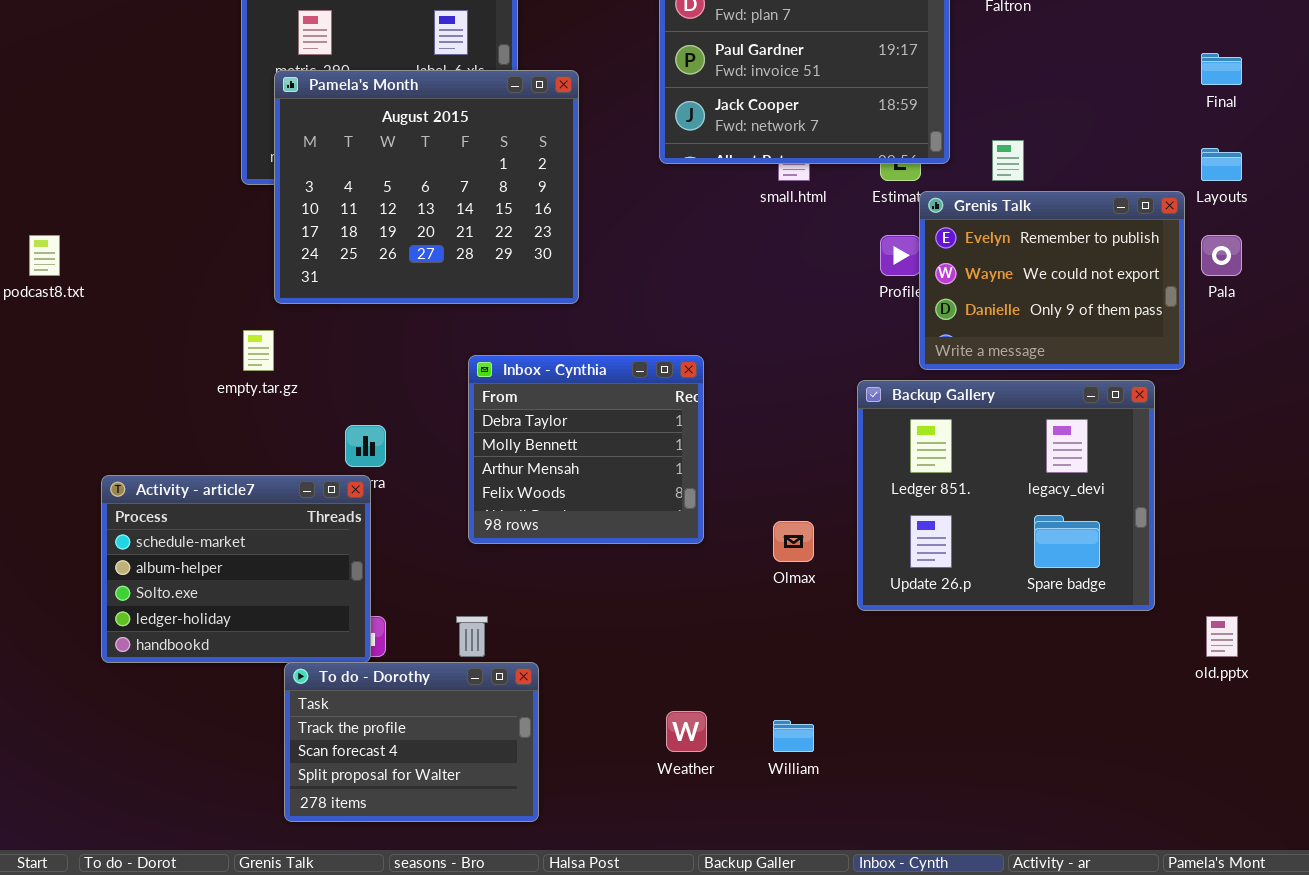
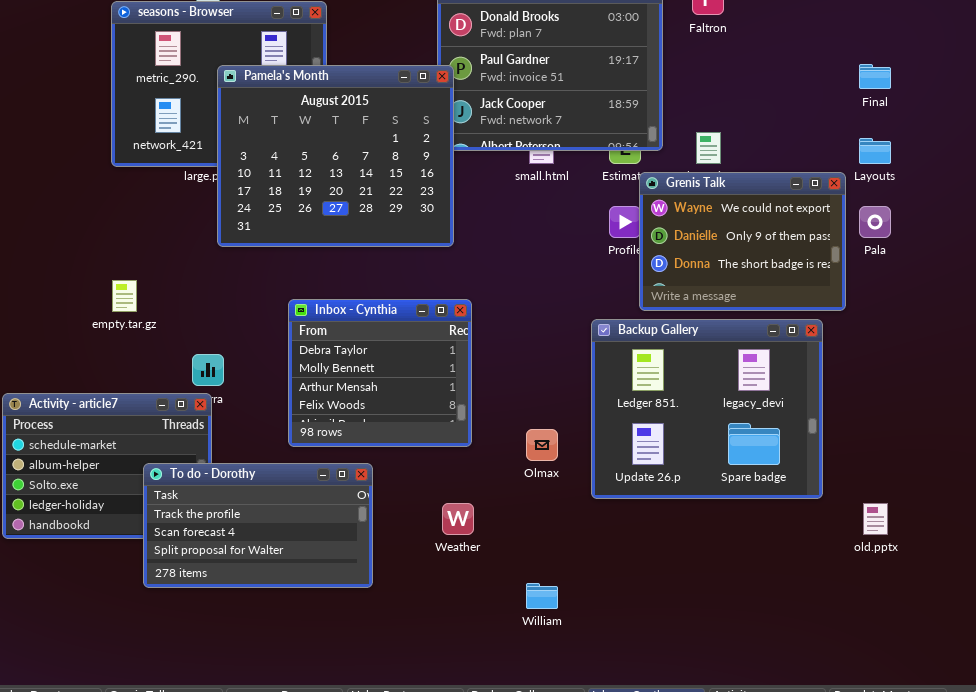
Pamela's Month: [274,70,579,304] -> [217,65,454,247], moved
Grenis Talk: [919,191,1185,370] -> [639,172,846,311], scrolled down 1 row
To do - Dorothy: [284,662,539,822] -> [143,463,373,588], moved, resized
Weather: [666,711,707,752] -> [442,503,474,535], moved

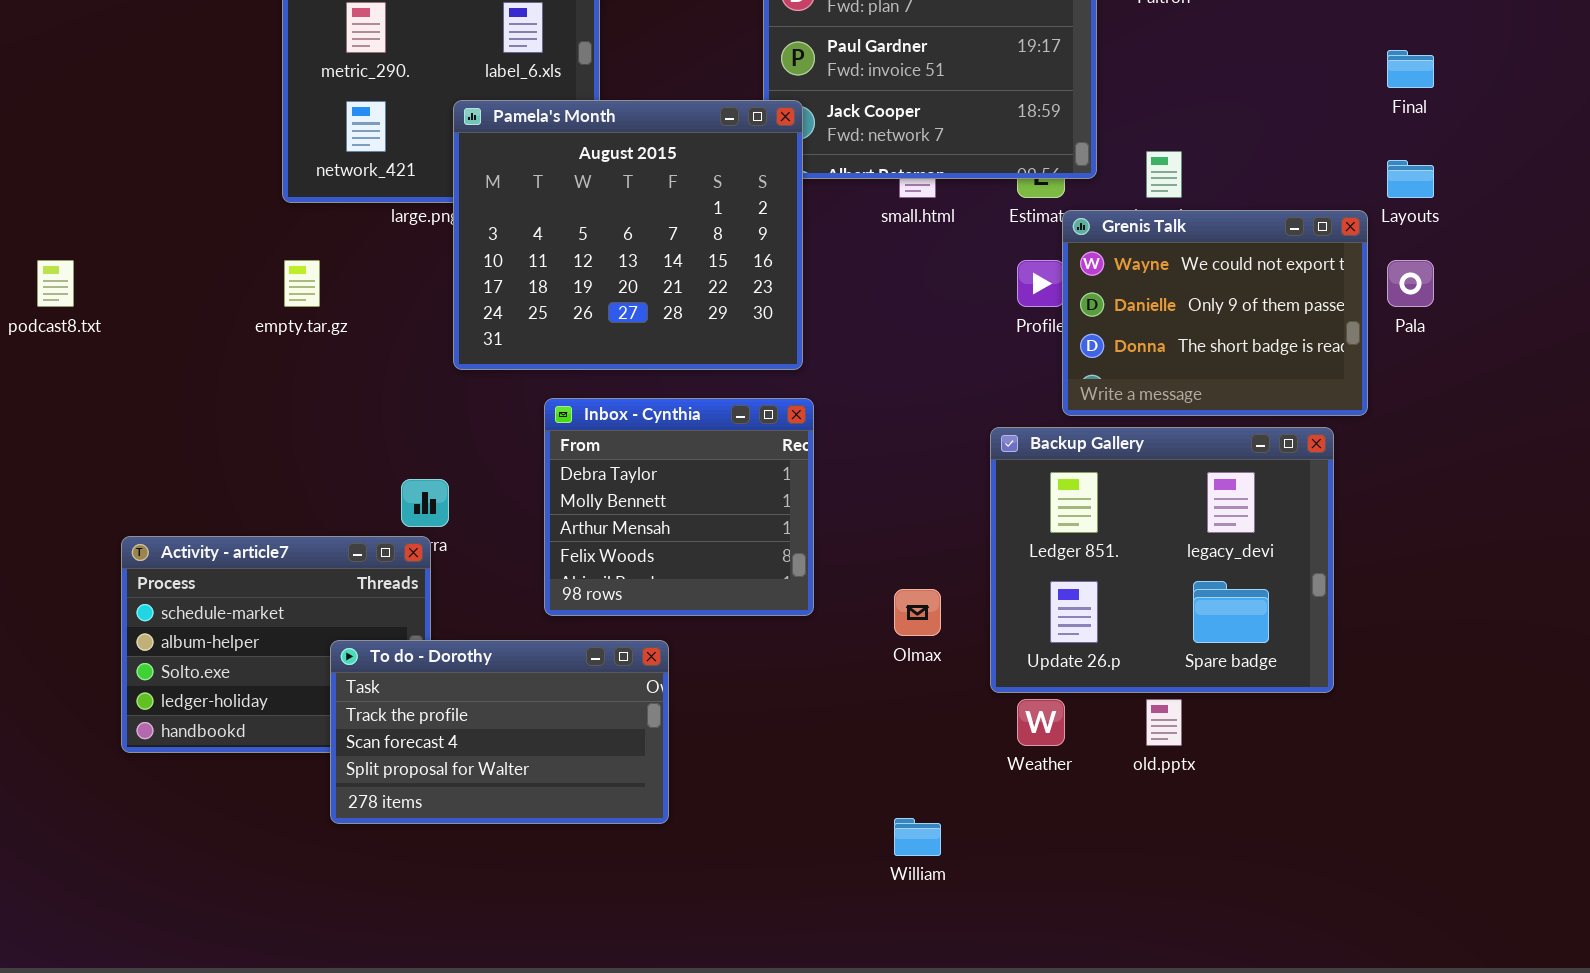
Pamela's Month: [217,65,454,247] -> [453,100,803,370], moved
empty.tar.gz: [112,280,137,312] -> [284,260,320,307], moved
Weather: [442,503,474,535] -> [1017,699,1065,746], moved
old.pptx: [863,503,888,535] -> [1146,699,1182,746], moved

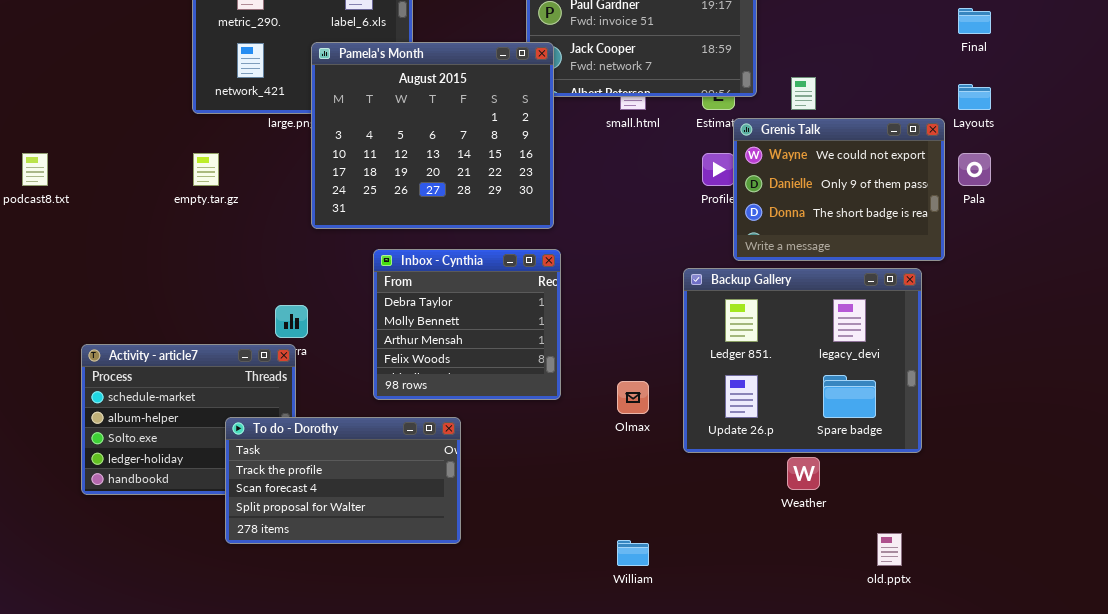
Weather: [1017,699,1065,746] -> [787,457,820,490], moved
old.pptx: [1146,699,1182,746] -> [877,533,902,566], moved

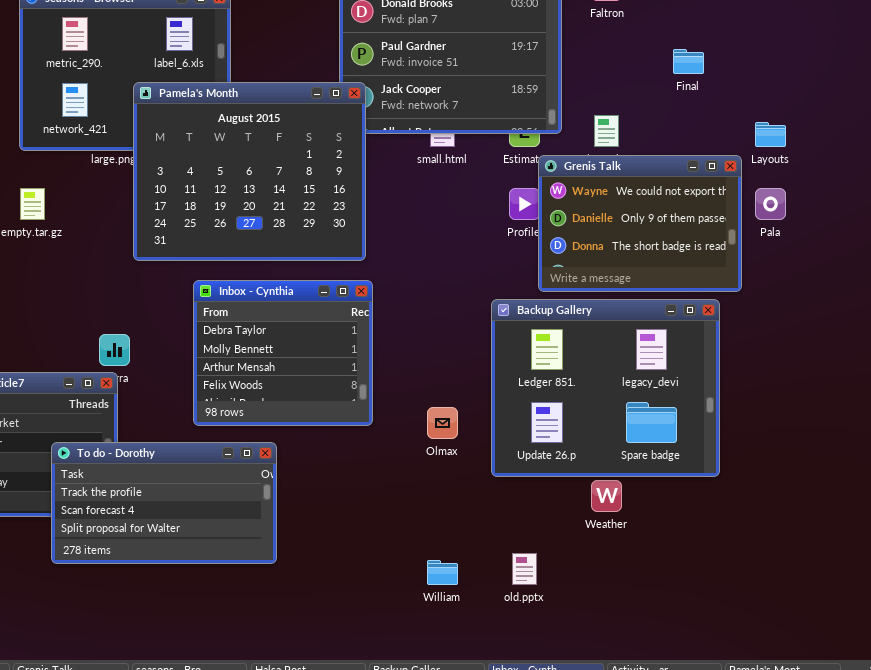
Final: [958,8,991,34] -> [673,49,704,74], moved
old.pptx: [877,533,902,566] -> [512,553,537,585], moved

